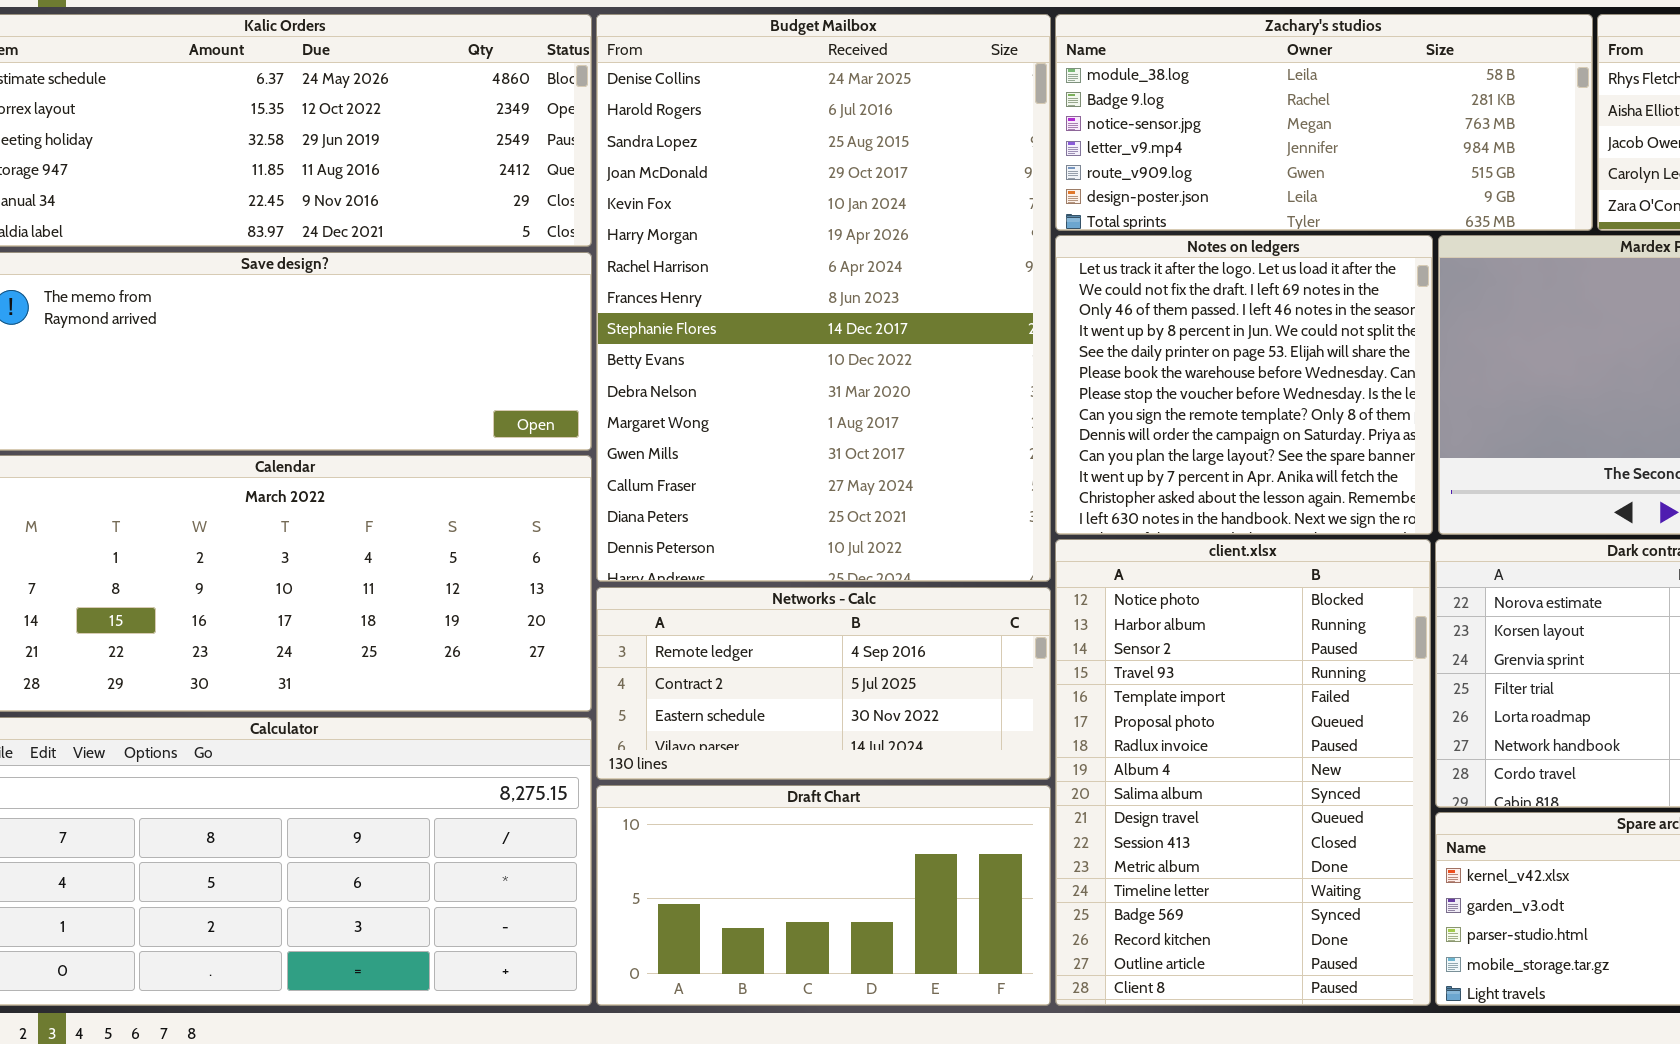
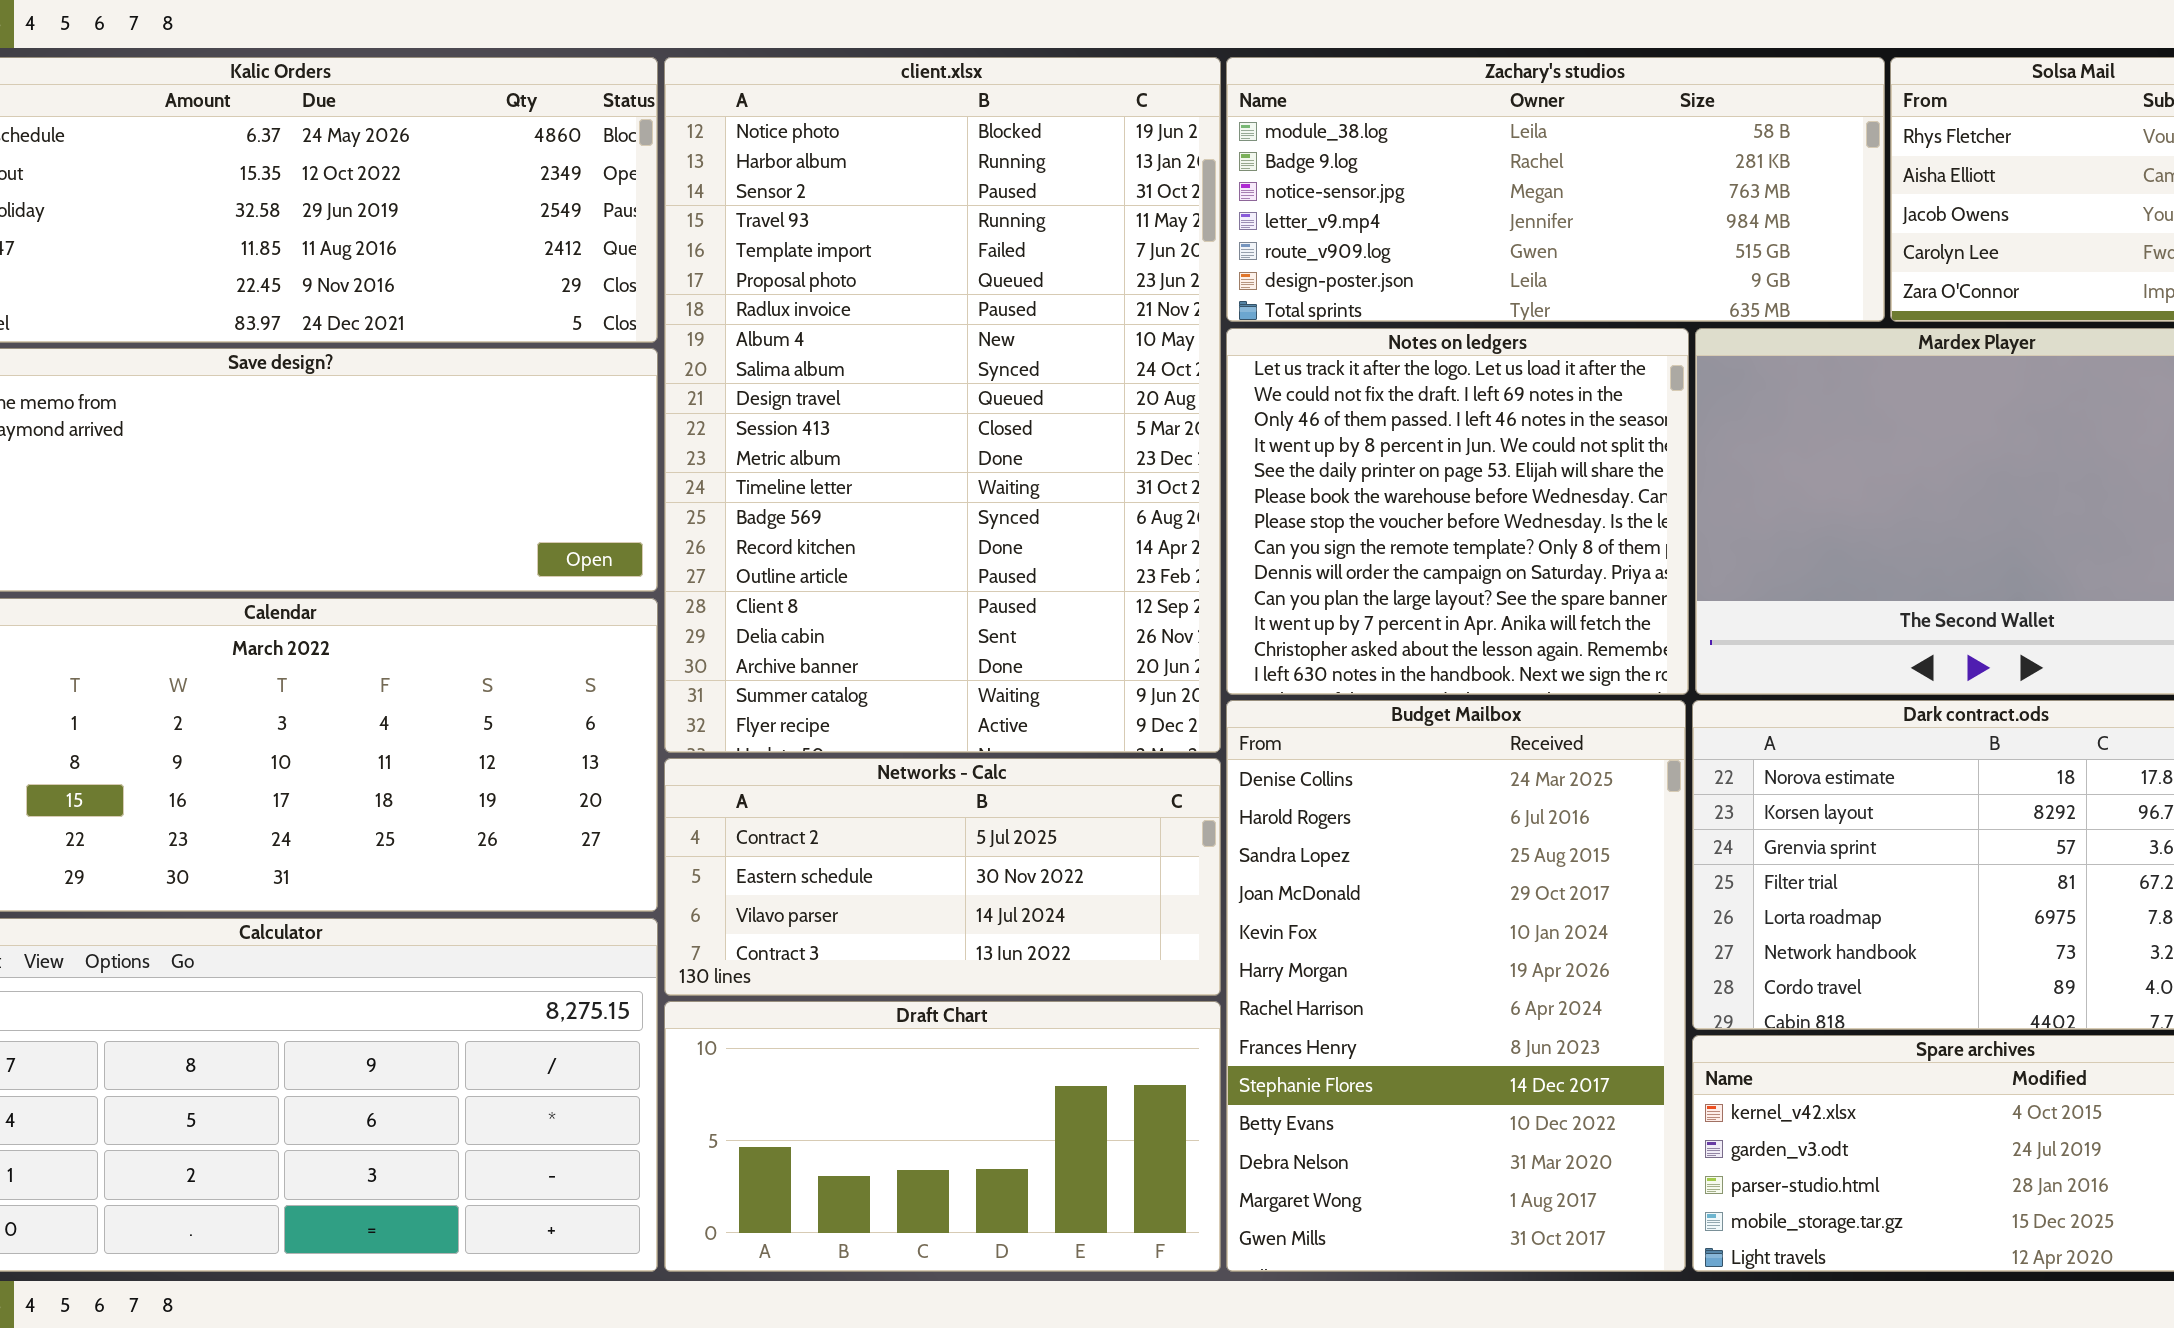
Budget Mailbox: [596,14,1051,582] -> [1226,700,1686,1272], moved, resized
client.xlsx: [1055,539,1431,1006] -> [664,57,1221,753], moved, resized
Networks - Calc: [596,587,1051,780] -> [664,758,1221,996], scrolled down 1 row

